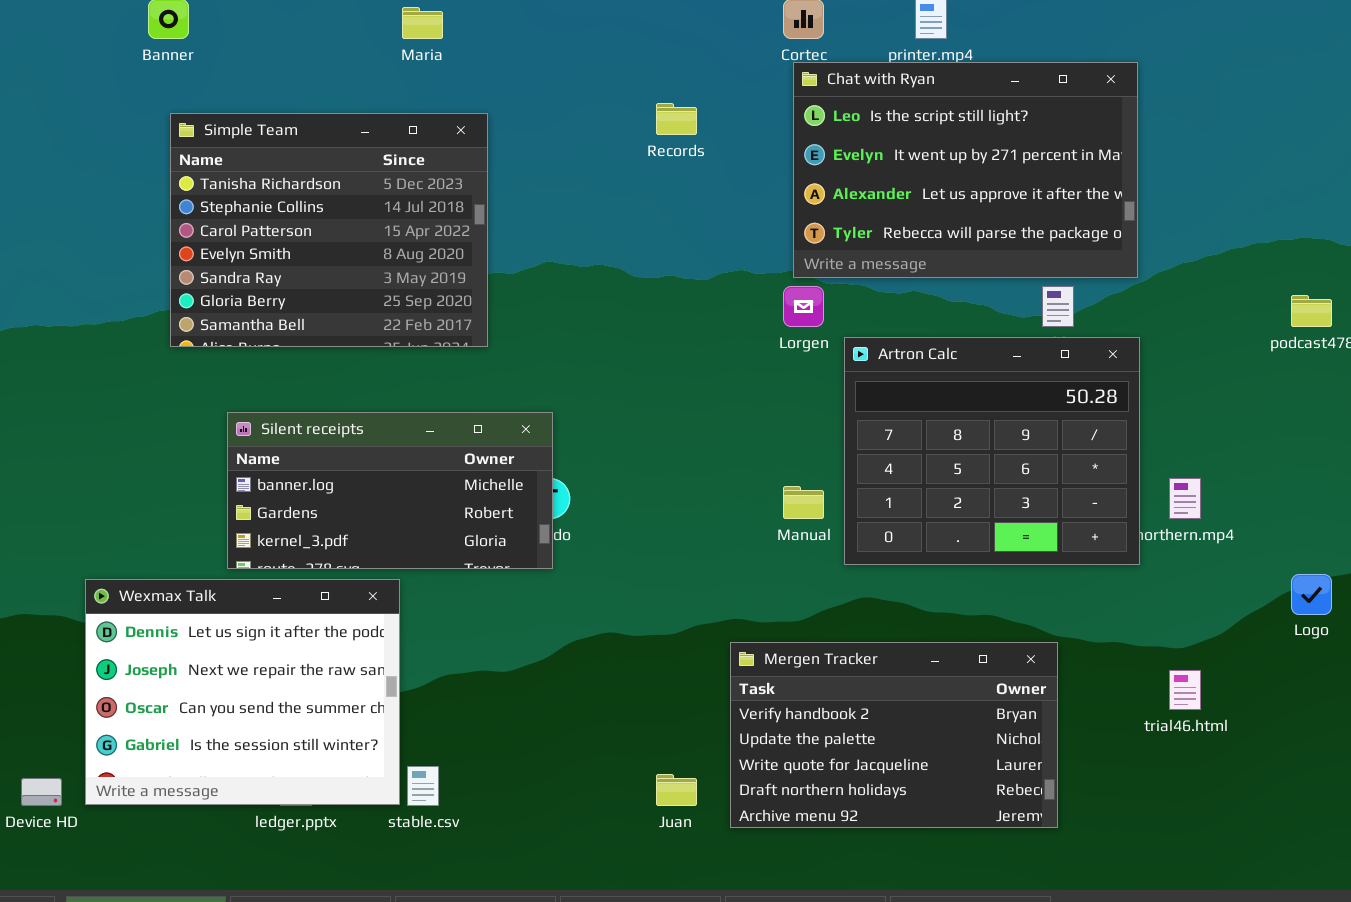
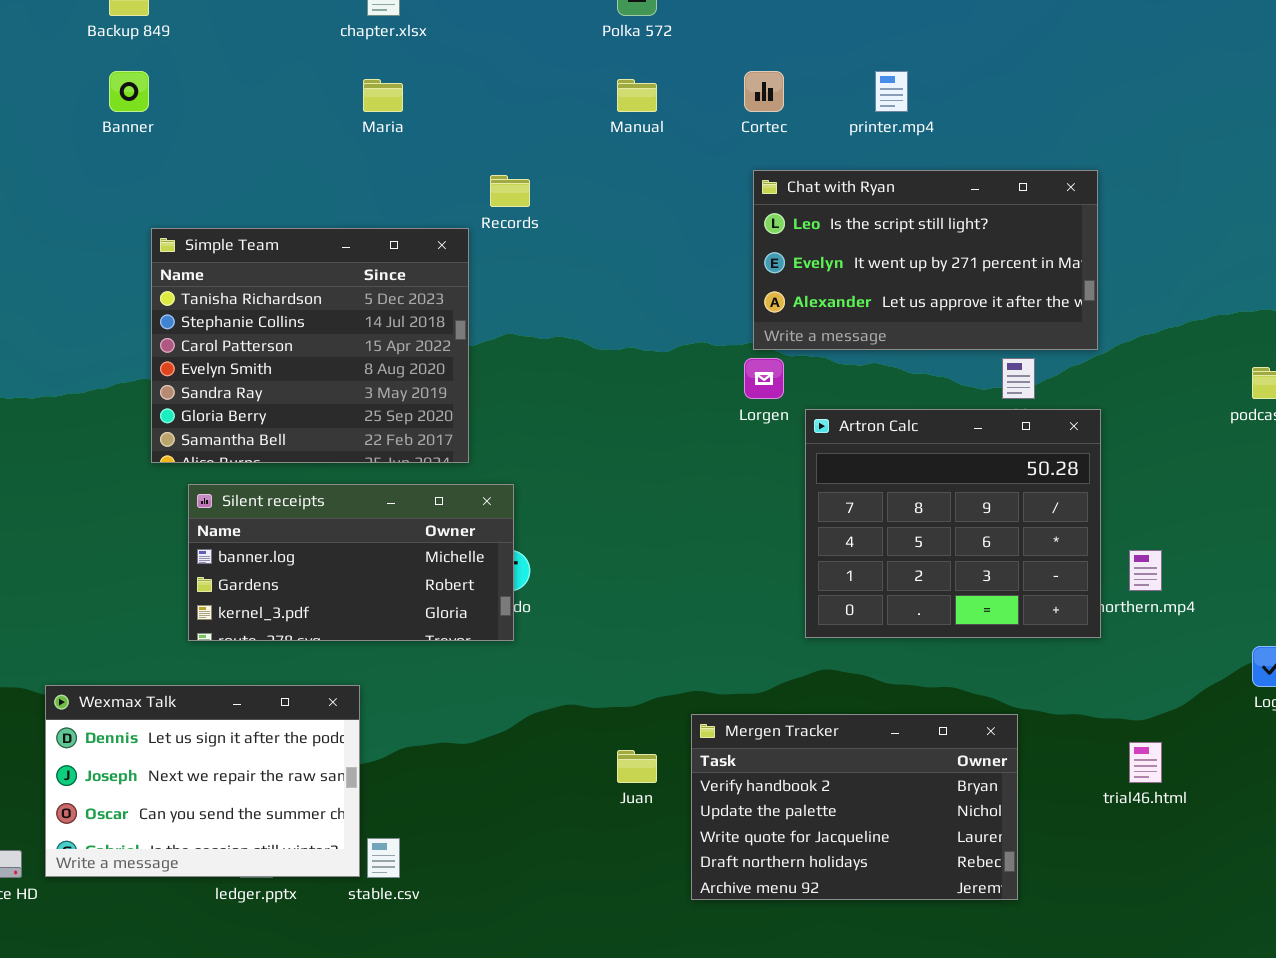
Chat with Ryan: [793,62,1138,278] -> [753,170,1098,350], resized
Records: [656,103,697,135] -> [490,175,530,207], moved
Simple Team: [170,113,488,347] -> [151,228,469,463], moved
Manual: [783,486,824,519] -> [617,79,657,112], moved
Wexmax Talk: [85,579,400,805] -> [45,685,360,877], resized
Juan: [656,774,697,806] -> [617,750,657,783], moved

